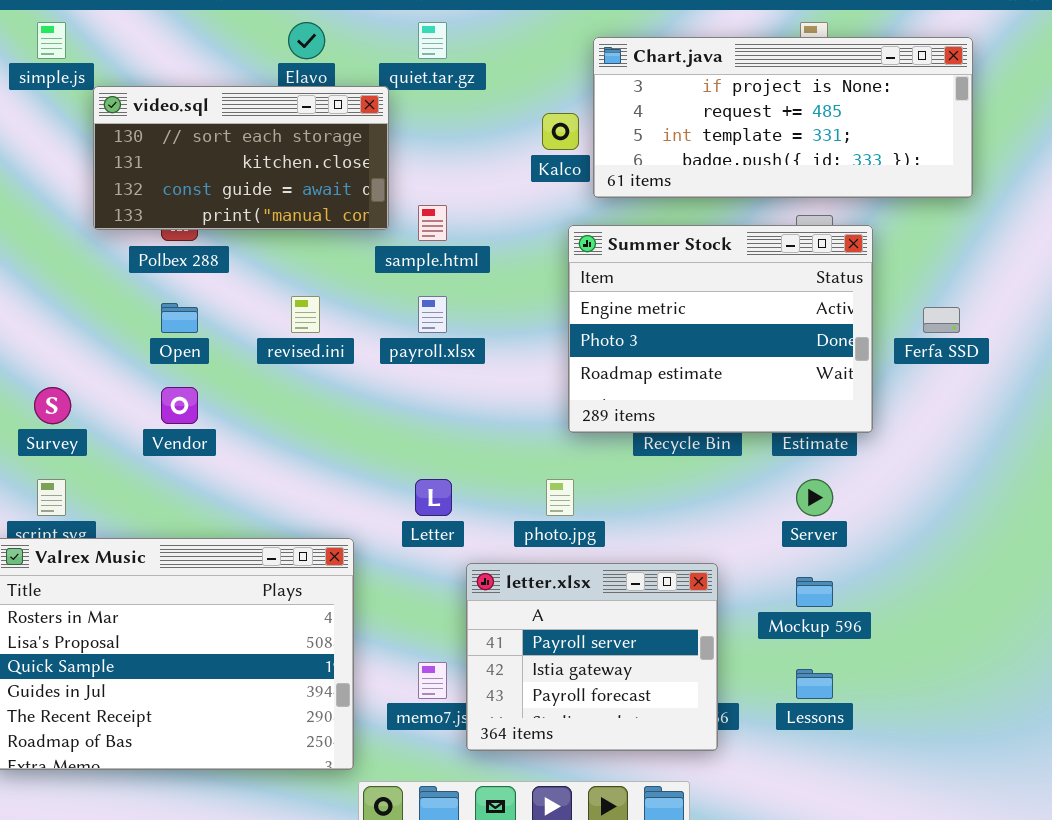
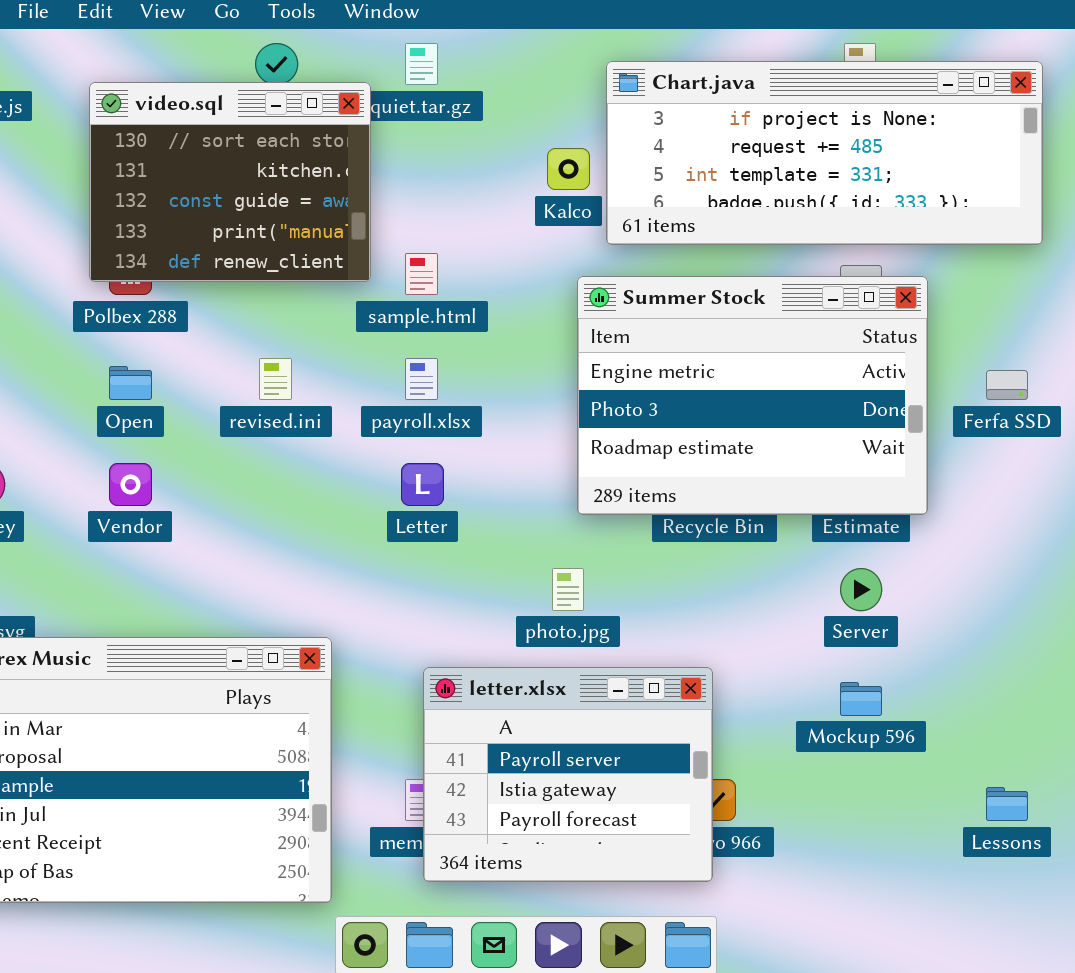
video.sql: [93,86,389,230] -> [89,82,371,282], resized
Letter: [415,479,452,516] -> [401,463,444,506], moved
letter.xlsx: [466,563,718,751] -> [423,667,713,882], moved
Lessons: [796,669,833,699] -> [986,787,1028,821], moved

